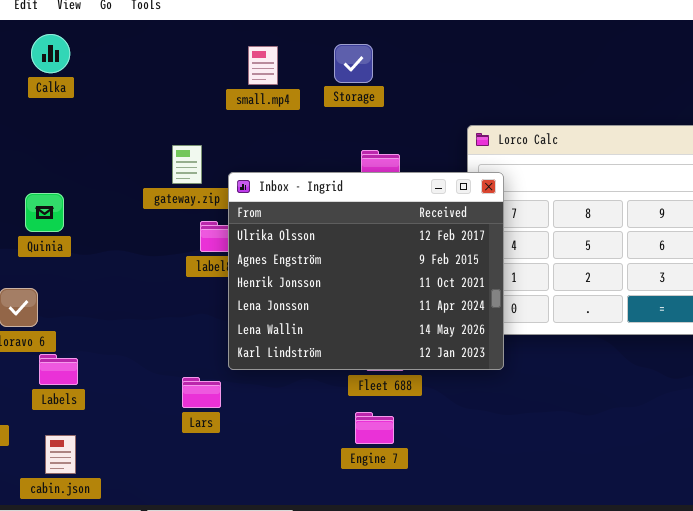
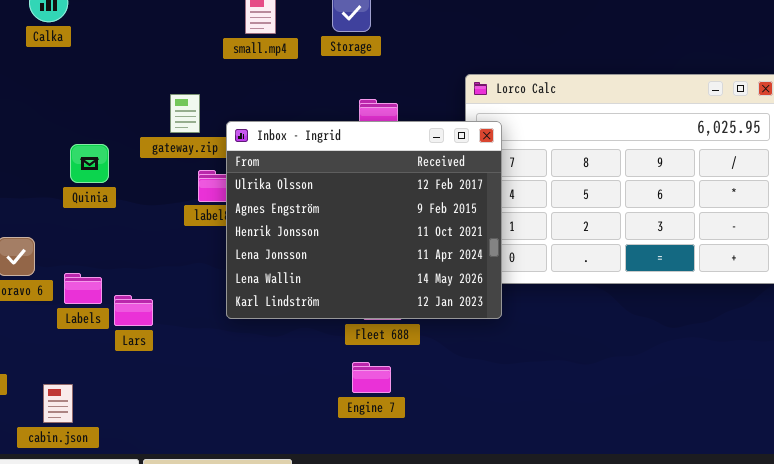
Quinia: [25,193,64,232] -> [70,144,109,183], moved
Labels: [39,354,78,385] -> [64,273,102,304], moved
Lars: [182,377,221,408] -> [114,295,153,326], moved

